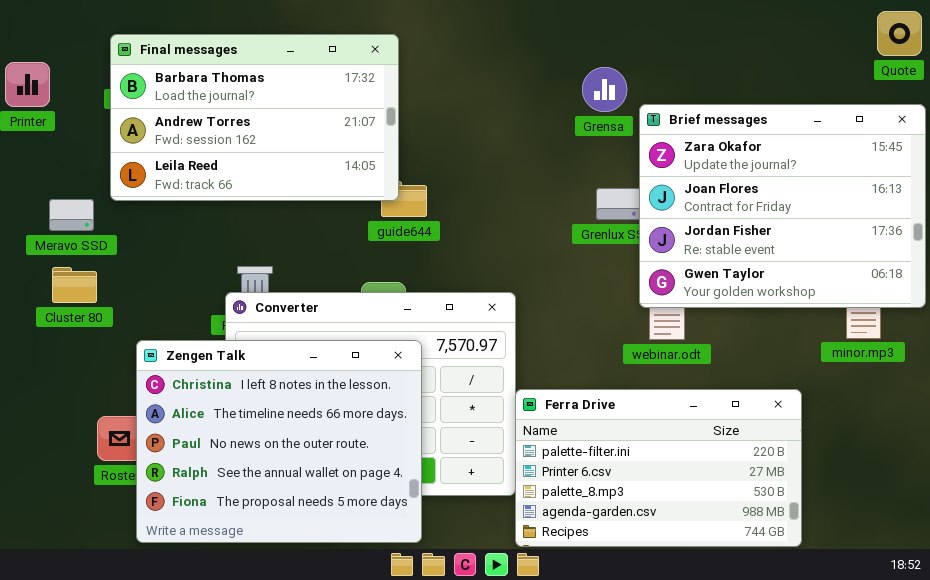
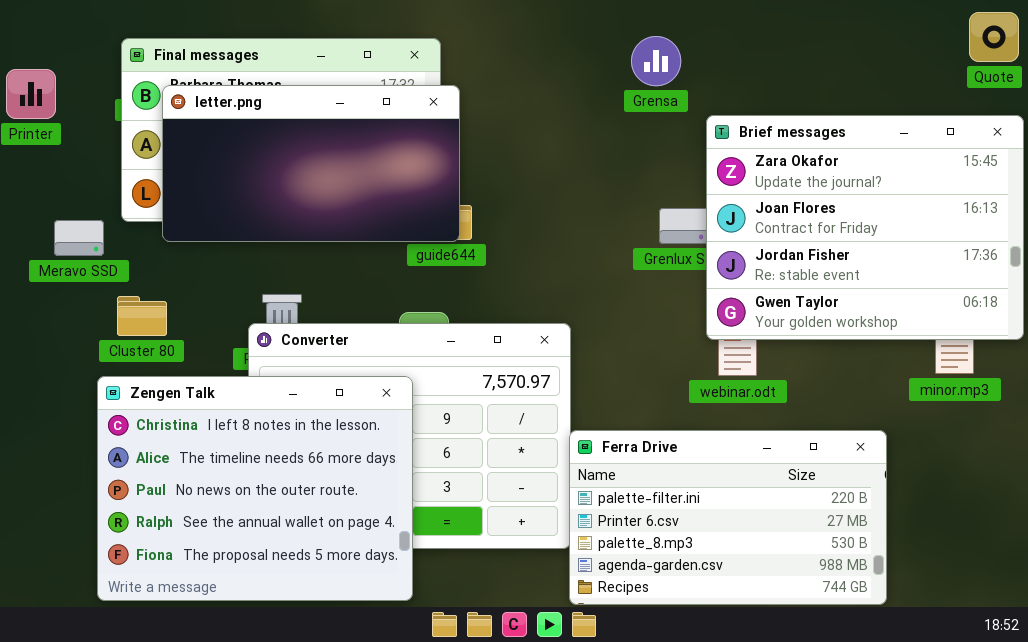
Grensa: [582,67,627,112] -> [631,36,681,86], moved
letter.png: none -> [162,85,460,242], opened
Cluster 80: [52,267,97,303] -> [117,296,167,336], moved
Zengen Talk: [136,340,422,543] -> [97,376,413,601], moved

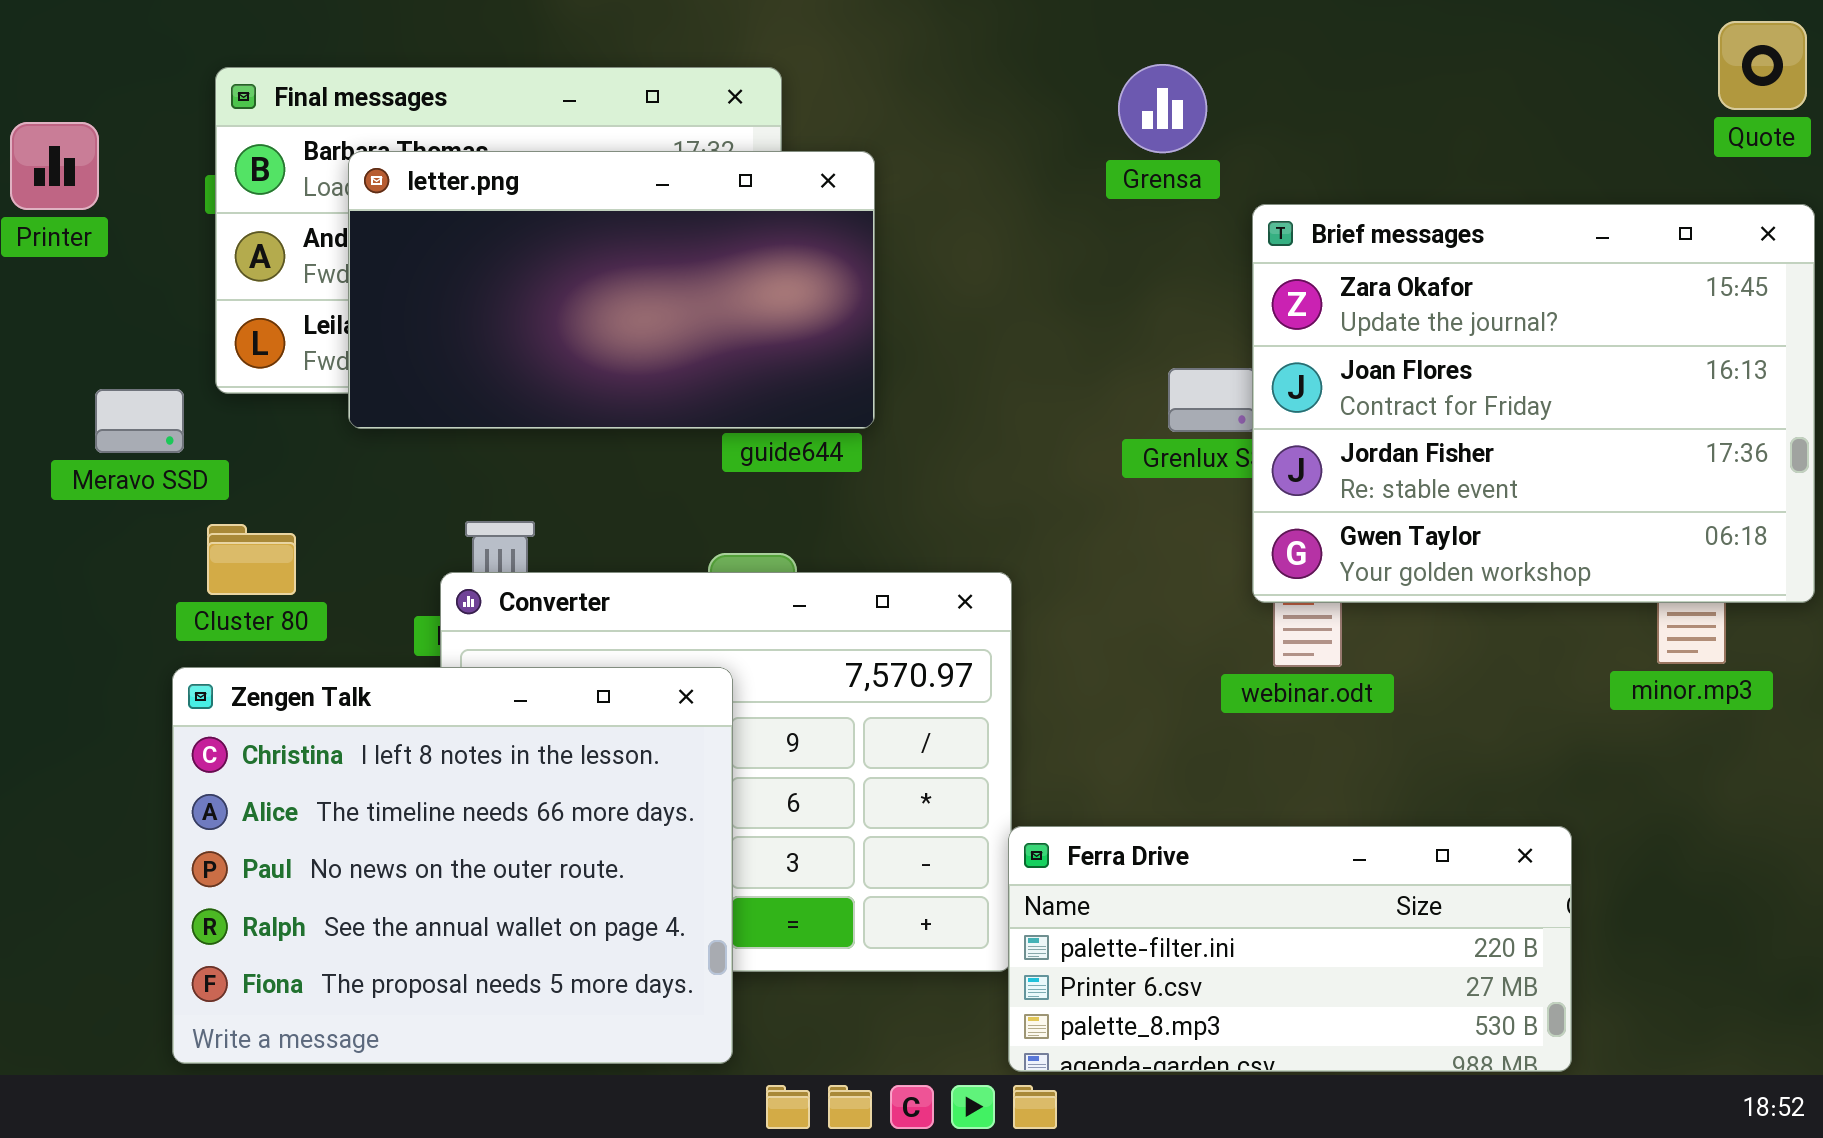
letter.png: [162,85,460,242] -> [348,151,875,429], moved
Ferra Drive: [569,430,887,605] -> [1008,826,1572,1072], resized

